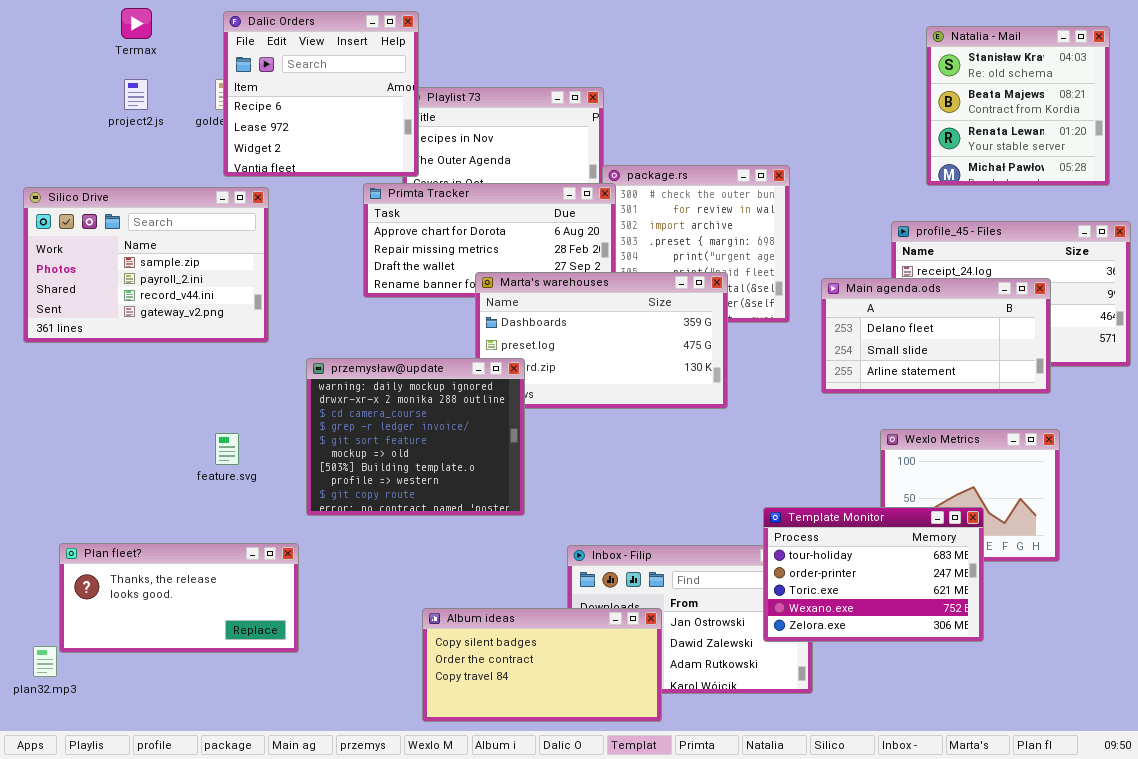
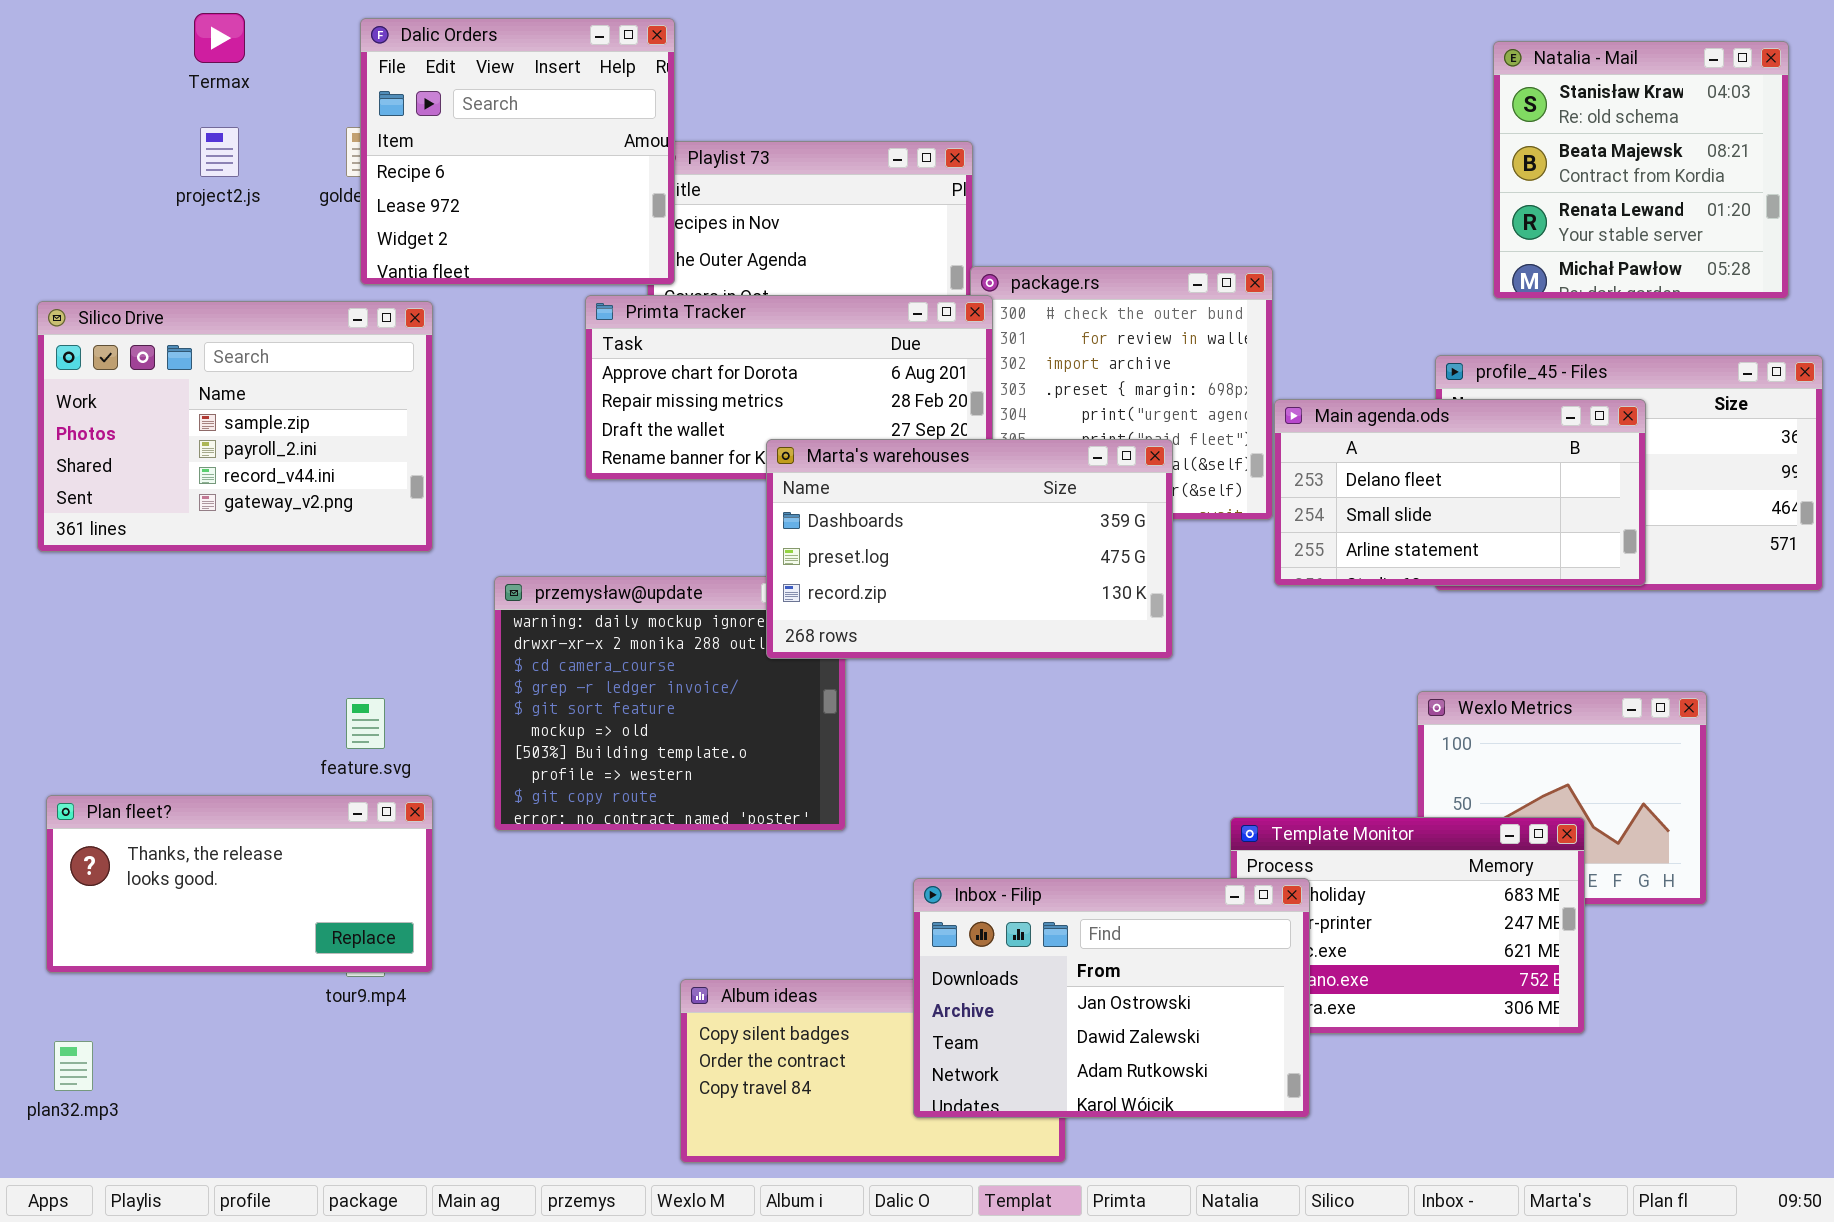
Marta's warehouses: [475,272,728,409] -> [766,439,1173,659], raised
Main agenda.ods: [821,278,1051,394] -> [1274,399,1646,586], moved
Plan fleet?: [59,543,299,653] -> [46,795,433,973], moved
Inbox - Filip: [567,545,813,694] -> [913,878,1310,1118], raised

